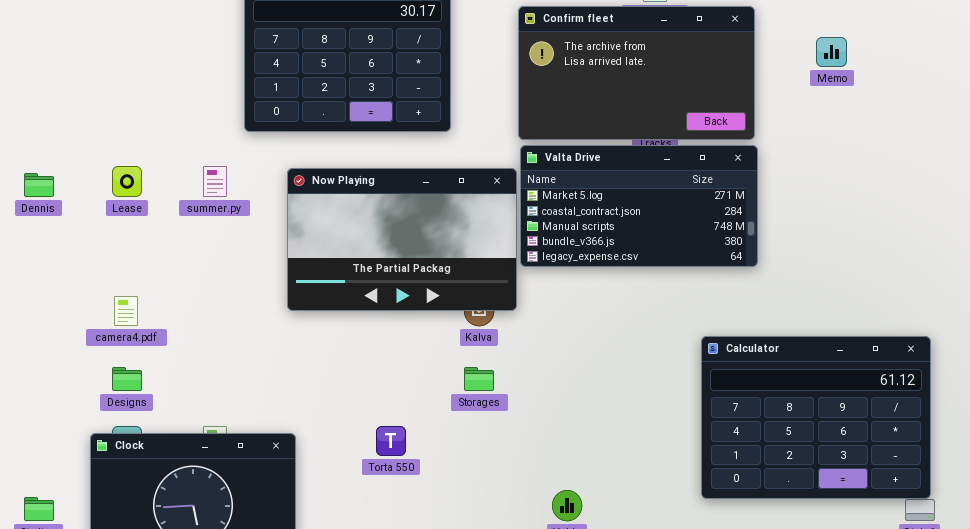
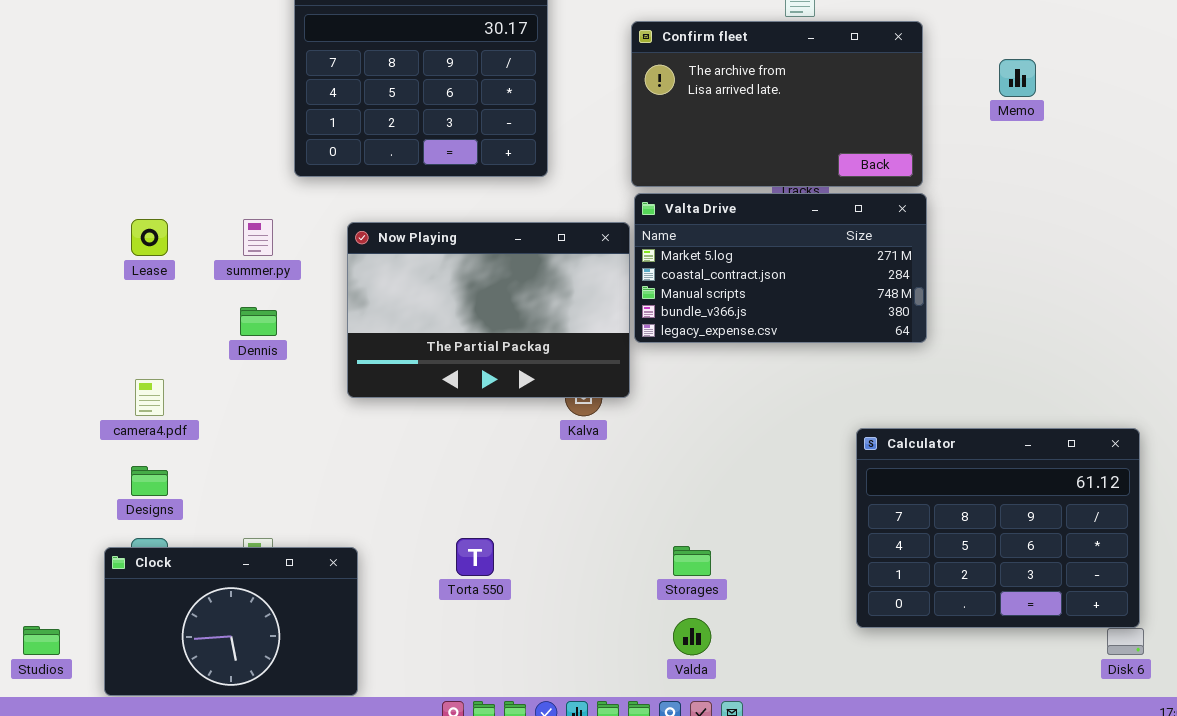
Dennis: [24,173,54,197] -> [240,307,277,336], moved
Storages: [464,367,494,391] -> [673,546,711,576], moved

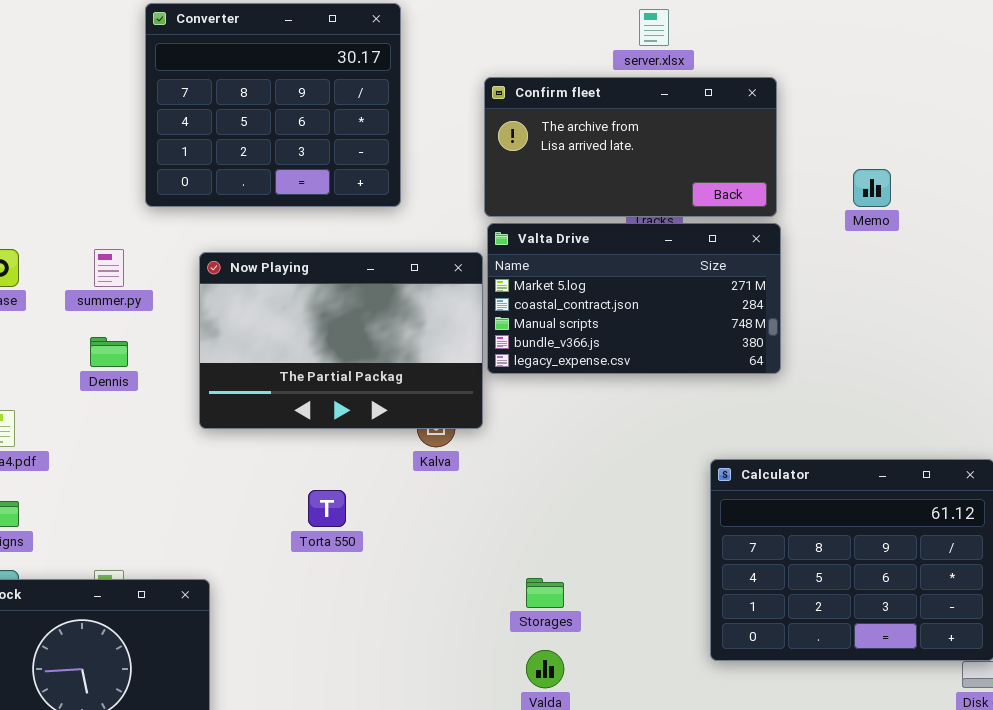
Confirm fleet: [631,21,923,187] -> [484,77,777,217], resized
Memo: [999,59,1036,97] -> [853,169,891,207], moved
Torta 550: [456,538,494,576] -> [308,490,346,527], moved

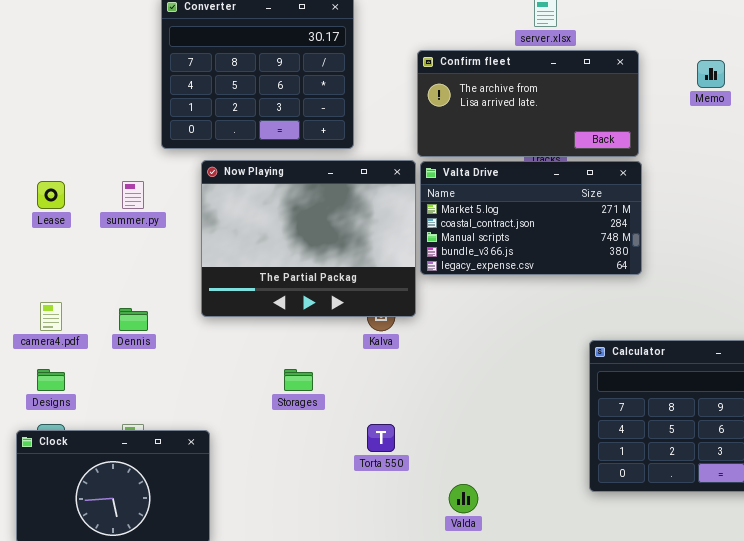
Memo: [853,169,891,207] -> [697,60,725,88], moved
Now Playing: [199,252,483,429] -> [201,160,416,317], resized
Dennis: [90,337,128,367] -> [119,308,148,331], moved
Torta 550: [308,490,346,527] -> [367,424,395,452], moved
Storages: [526,578,564,608] -> [284,369,313,391], moved

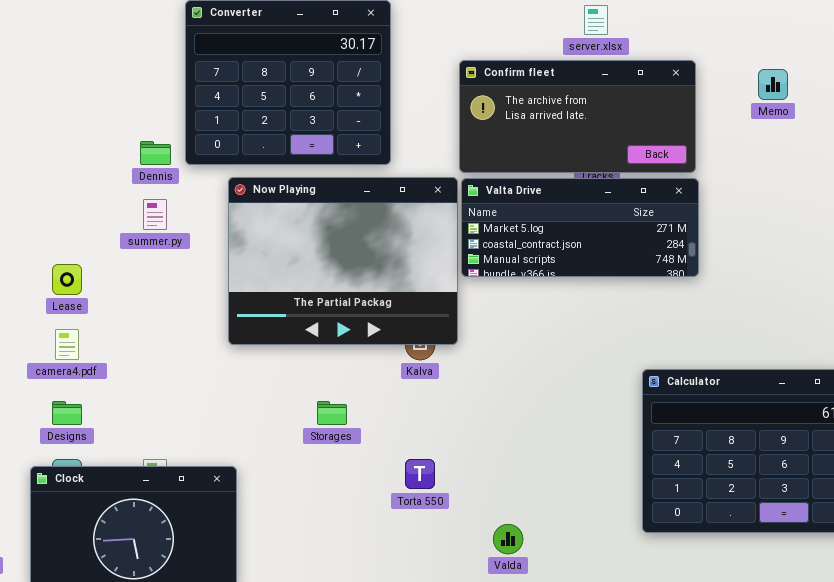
Valta Drive: [420,161,642,275] -> [461,178,699,277], resized
Lease: [37,181,65,209] -> [52,264,82,295], moved
Dennis: [119,308,148,331] -> [140,141,171,165], moved

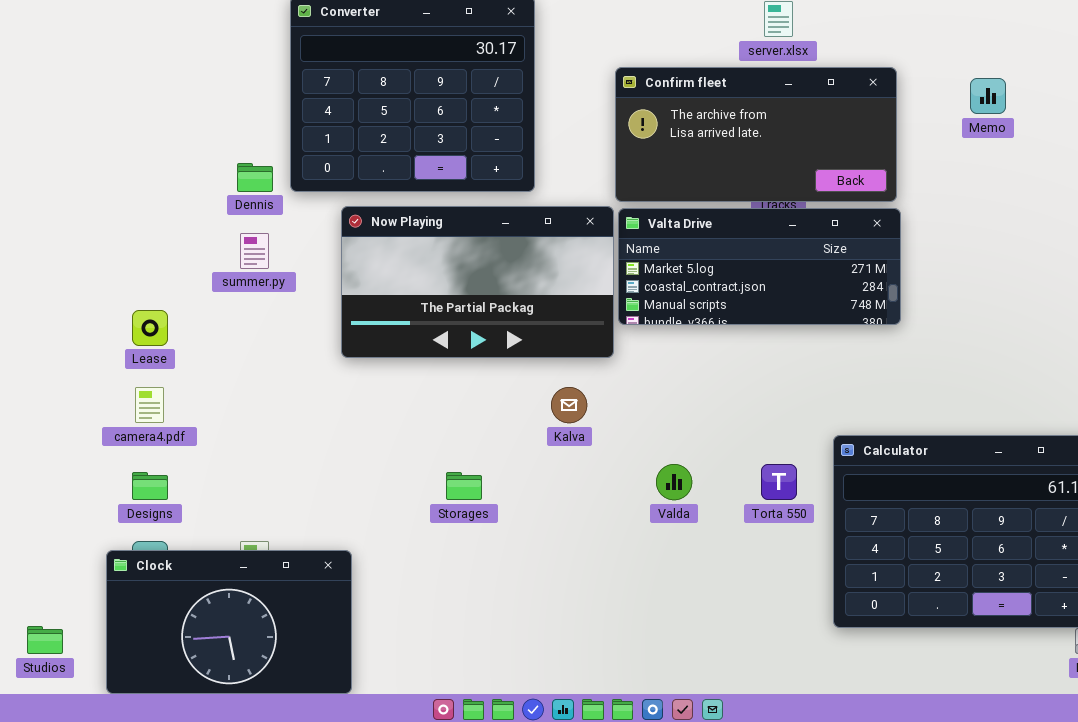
Now Playing: [228,177,458,345] -> [341,206,614,358], resized
Torta 550: [405,459,435,489] -> [761,464,797,500], moved
Valda: [493,524,523,554] -> [656,464,692,500], moved

